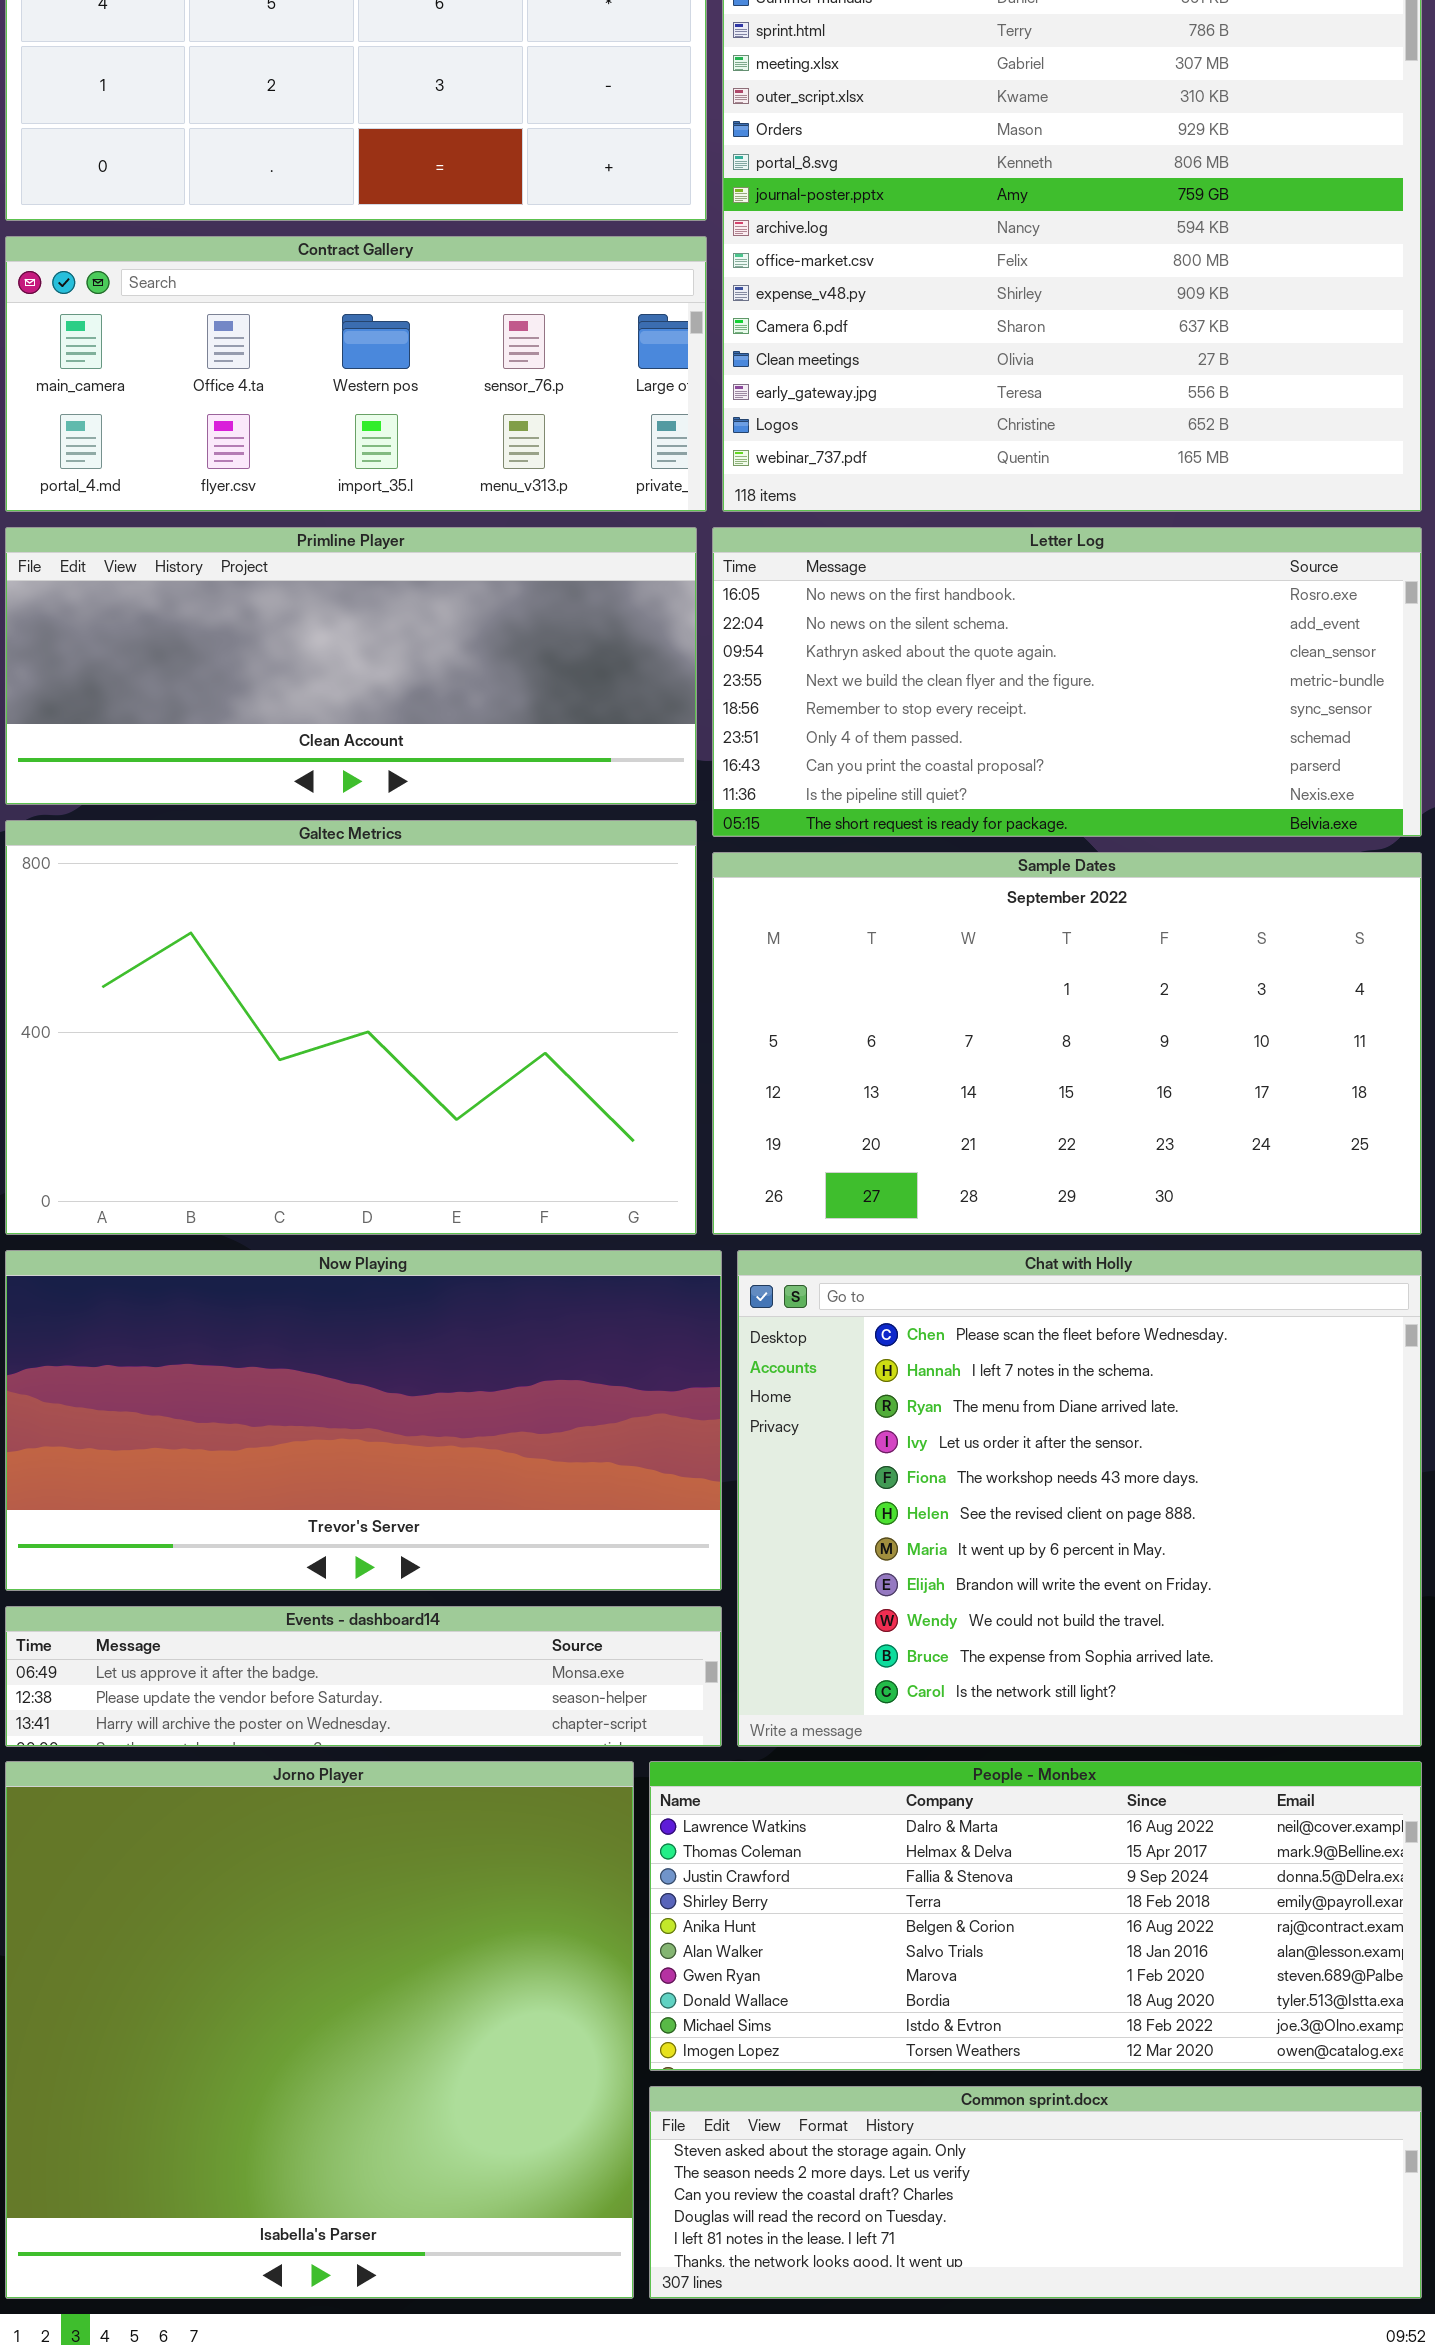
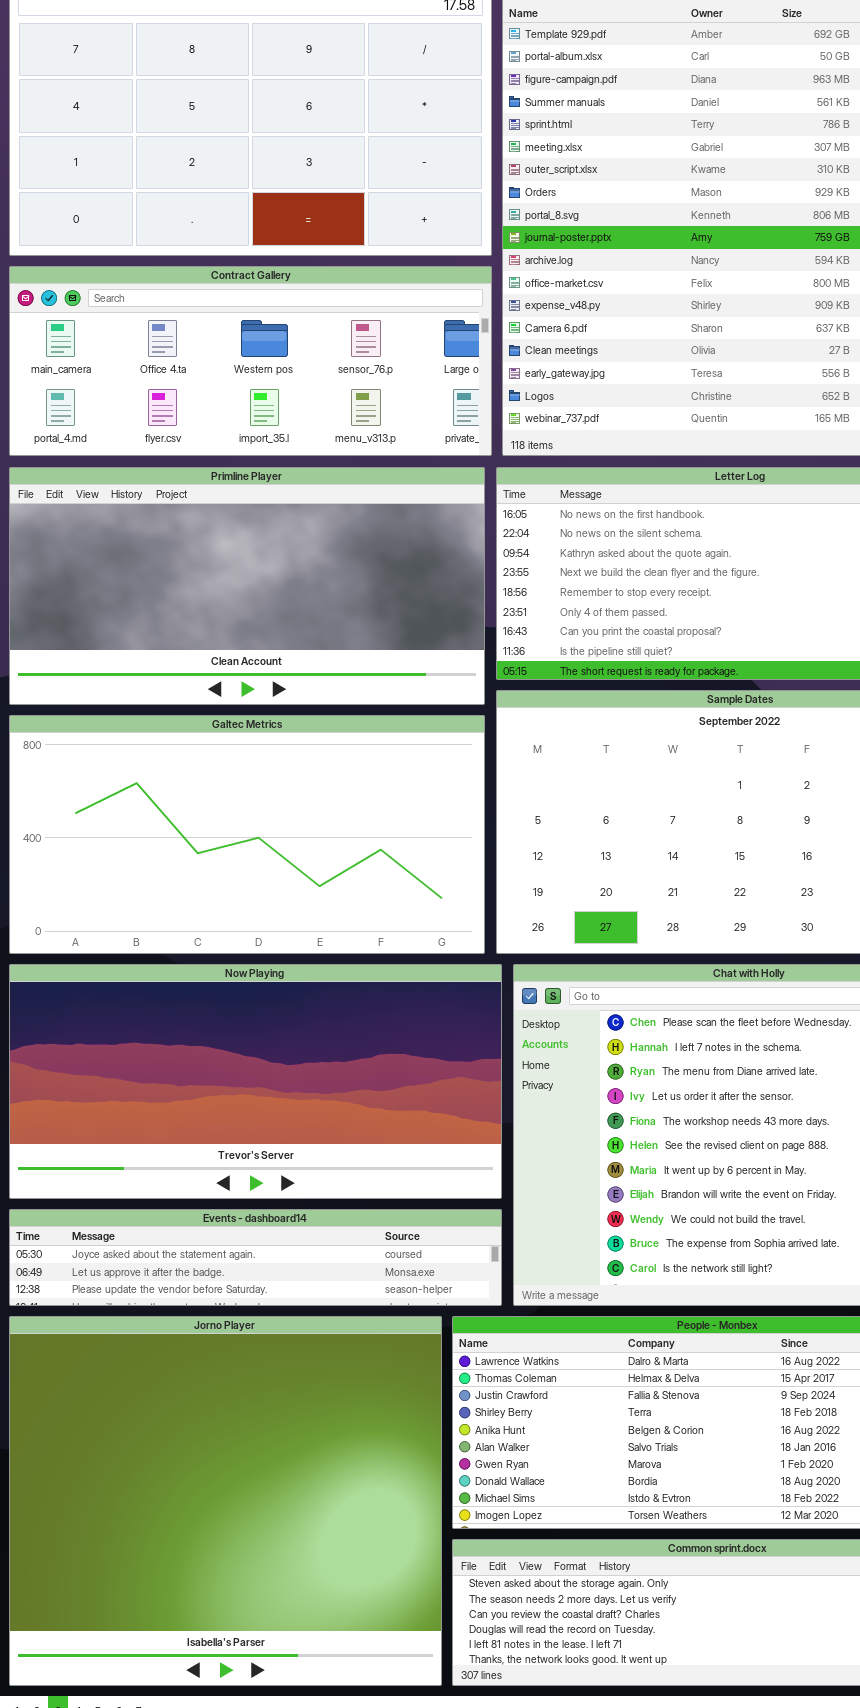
Primline Player: [5,527,697,805] -> [9,467,485,705], resized
Galtec Metrics: [5,820,697,1235] -> [9,715,485,954], resized
Events - dashboard14: [5,1606,722,1747] -> [9,1209,502,1306], scrolled up 1 row

